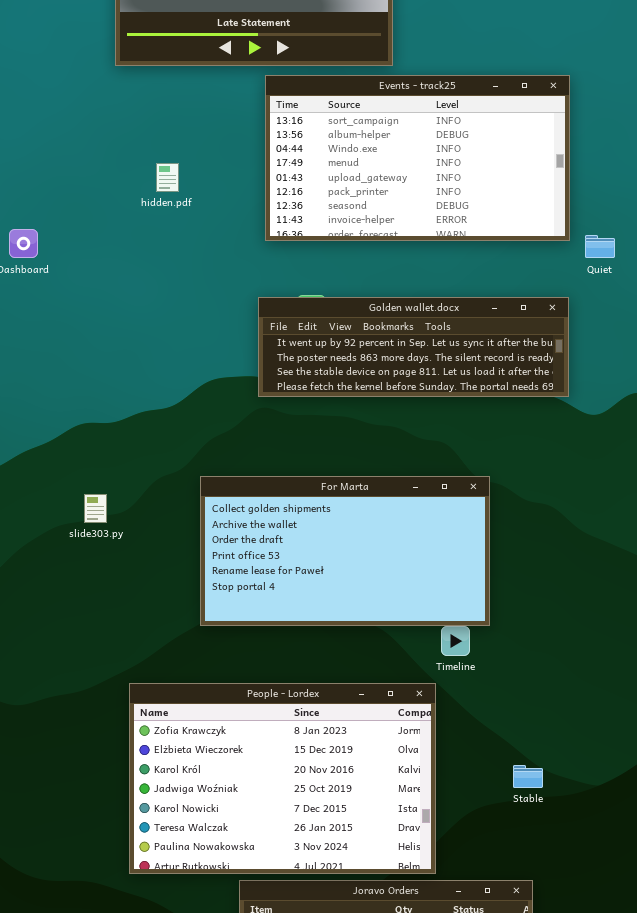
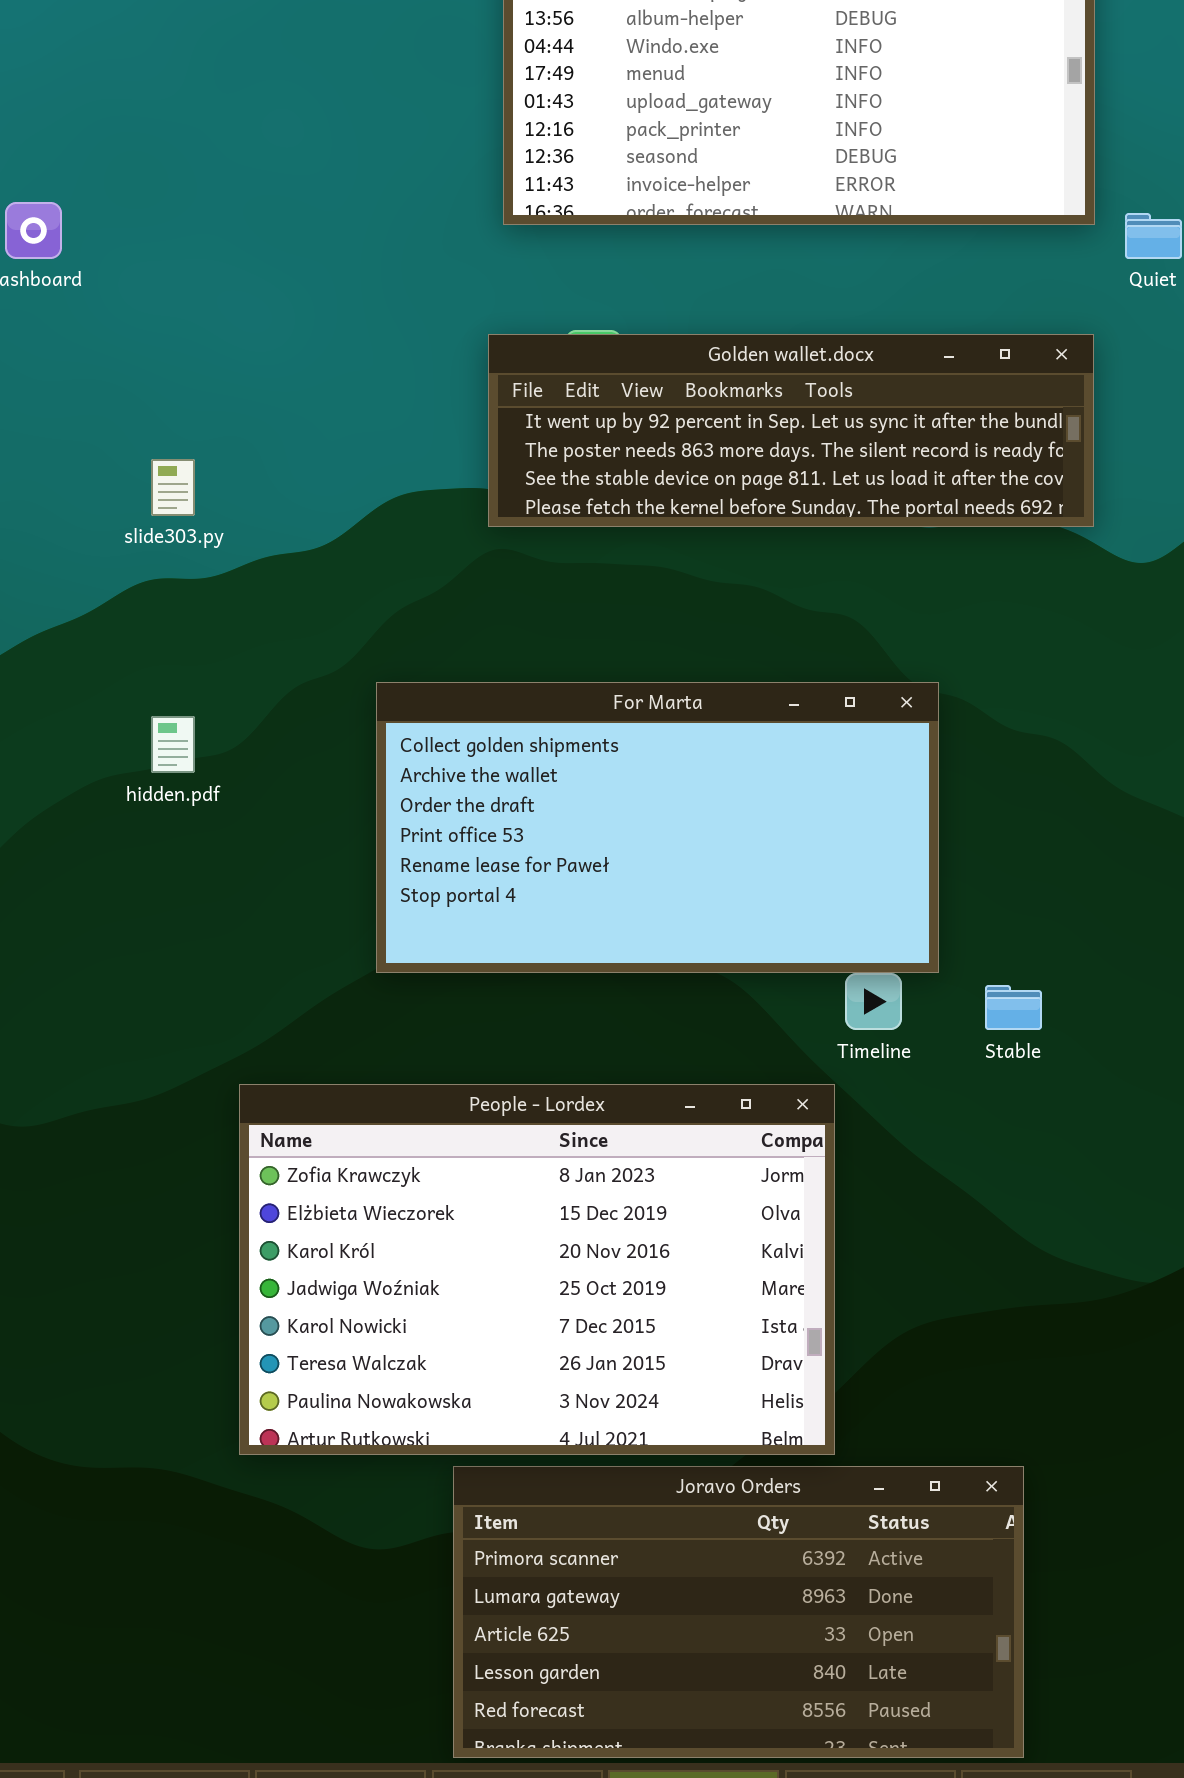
hidden.pdf: [156,163,179,192] -> [151,716,195,773], moved
slide303.py: [84,494,107,523] -> [151,459,195,516], moved
Stable: [513,765,543,788] -> [985,985,1042,1030], moved

